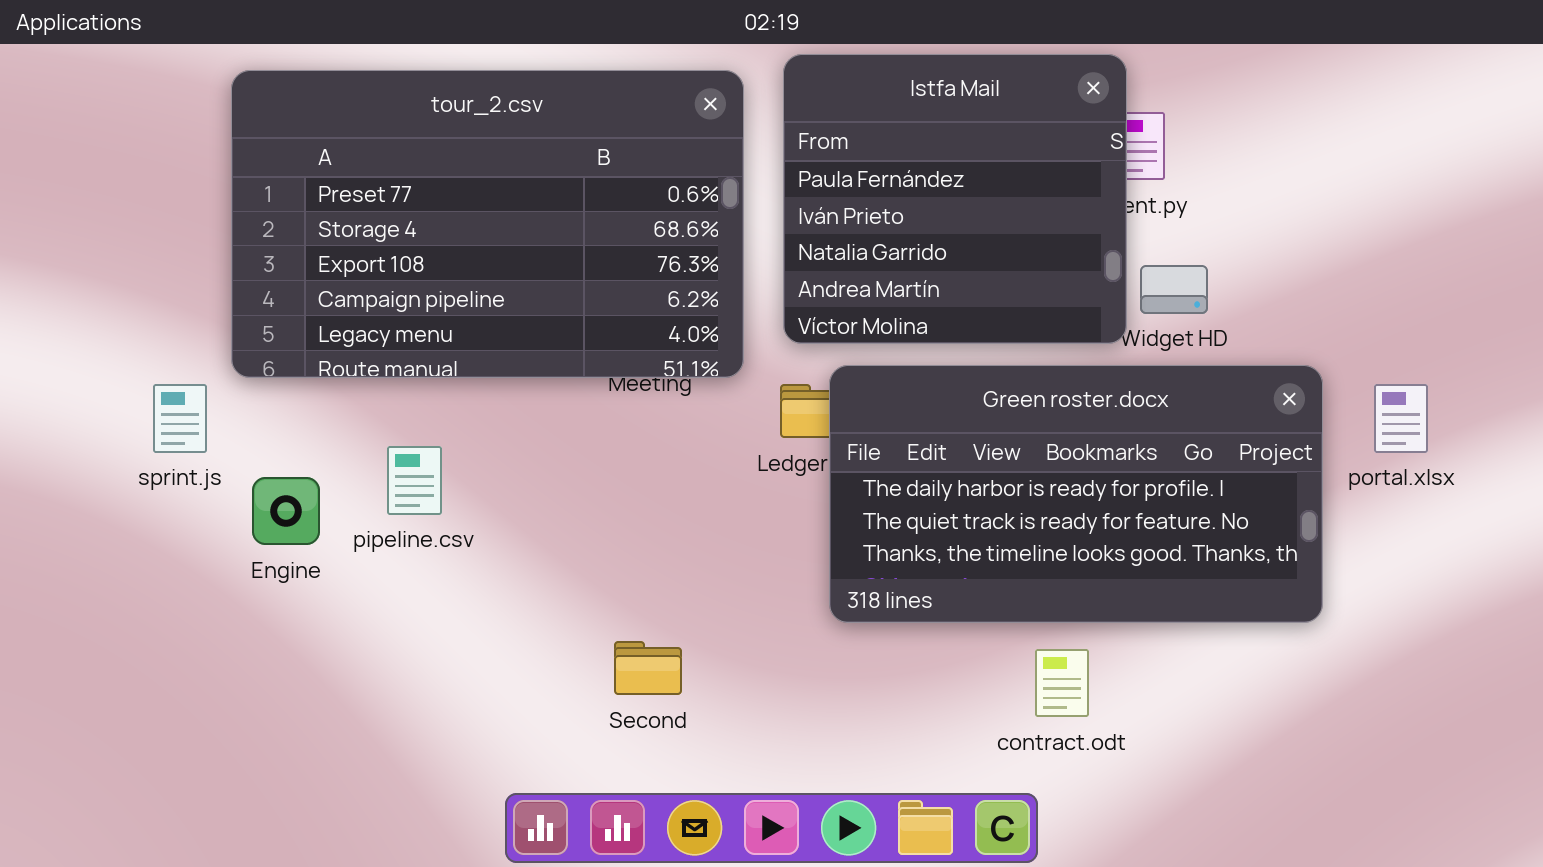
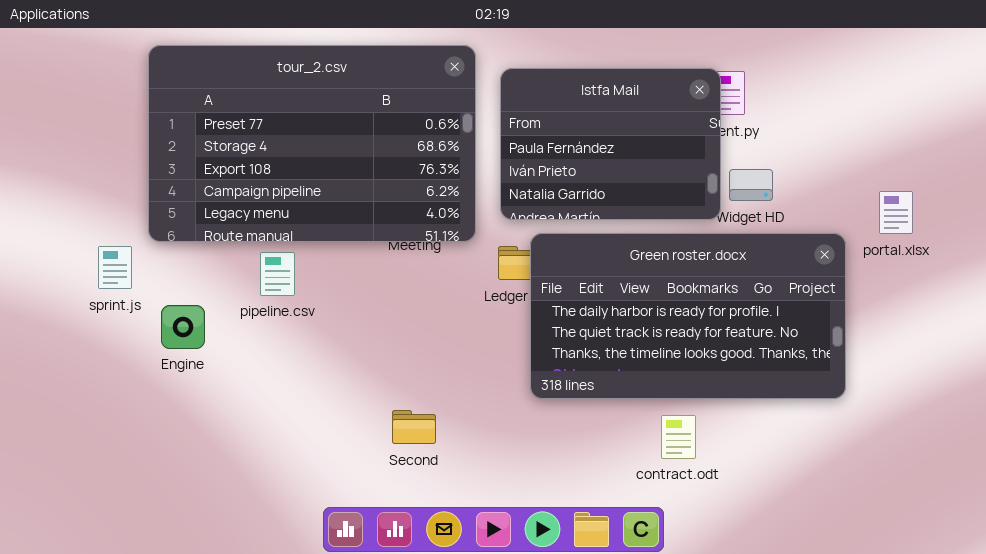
Istfa Mail: [783,54,1127,344] -> [500,68,721,220], resized
portal.xlsx: [1374,384,1428,453] -> [879,191,913,234], moved
pipeline.csv: [387,446,442,515] -> [260,252,295,296], moved

